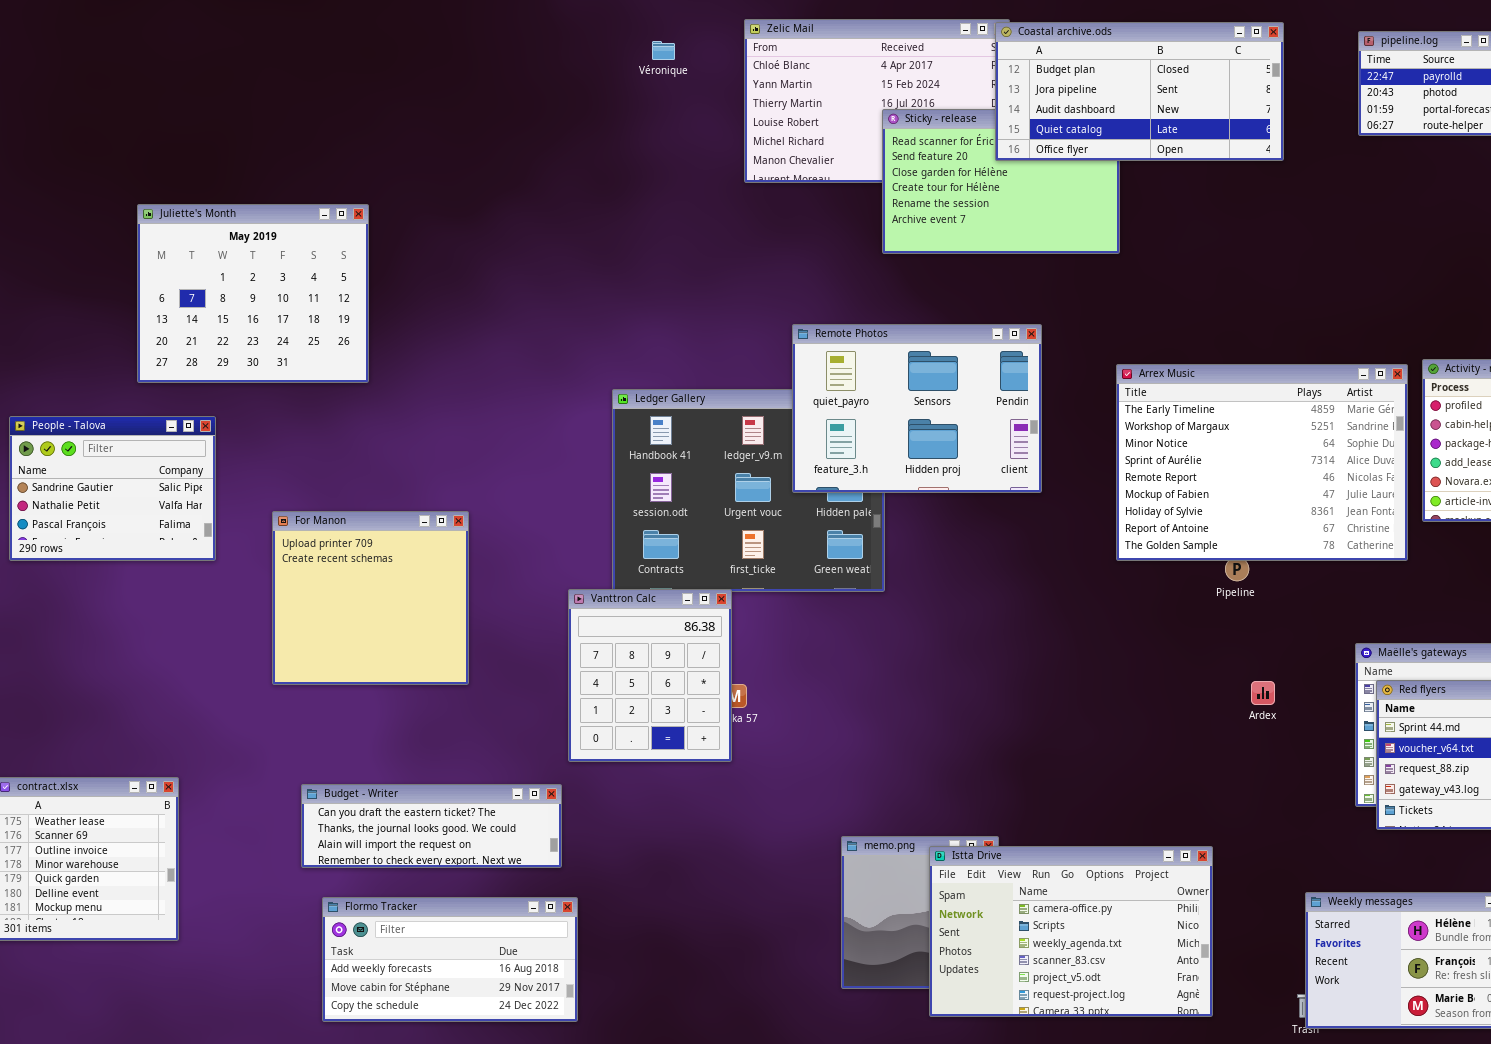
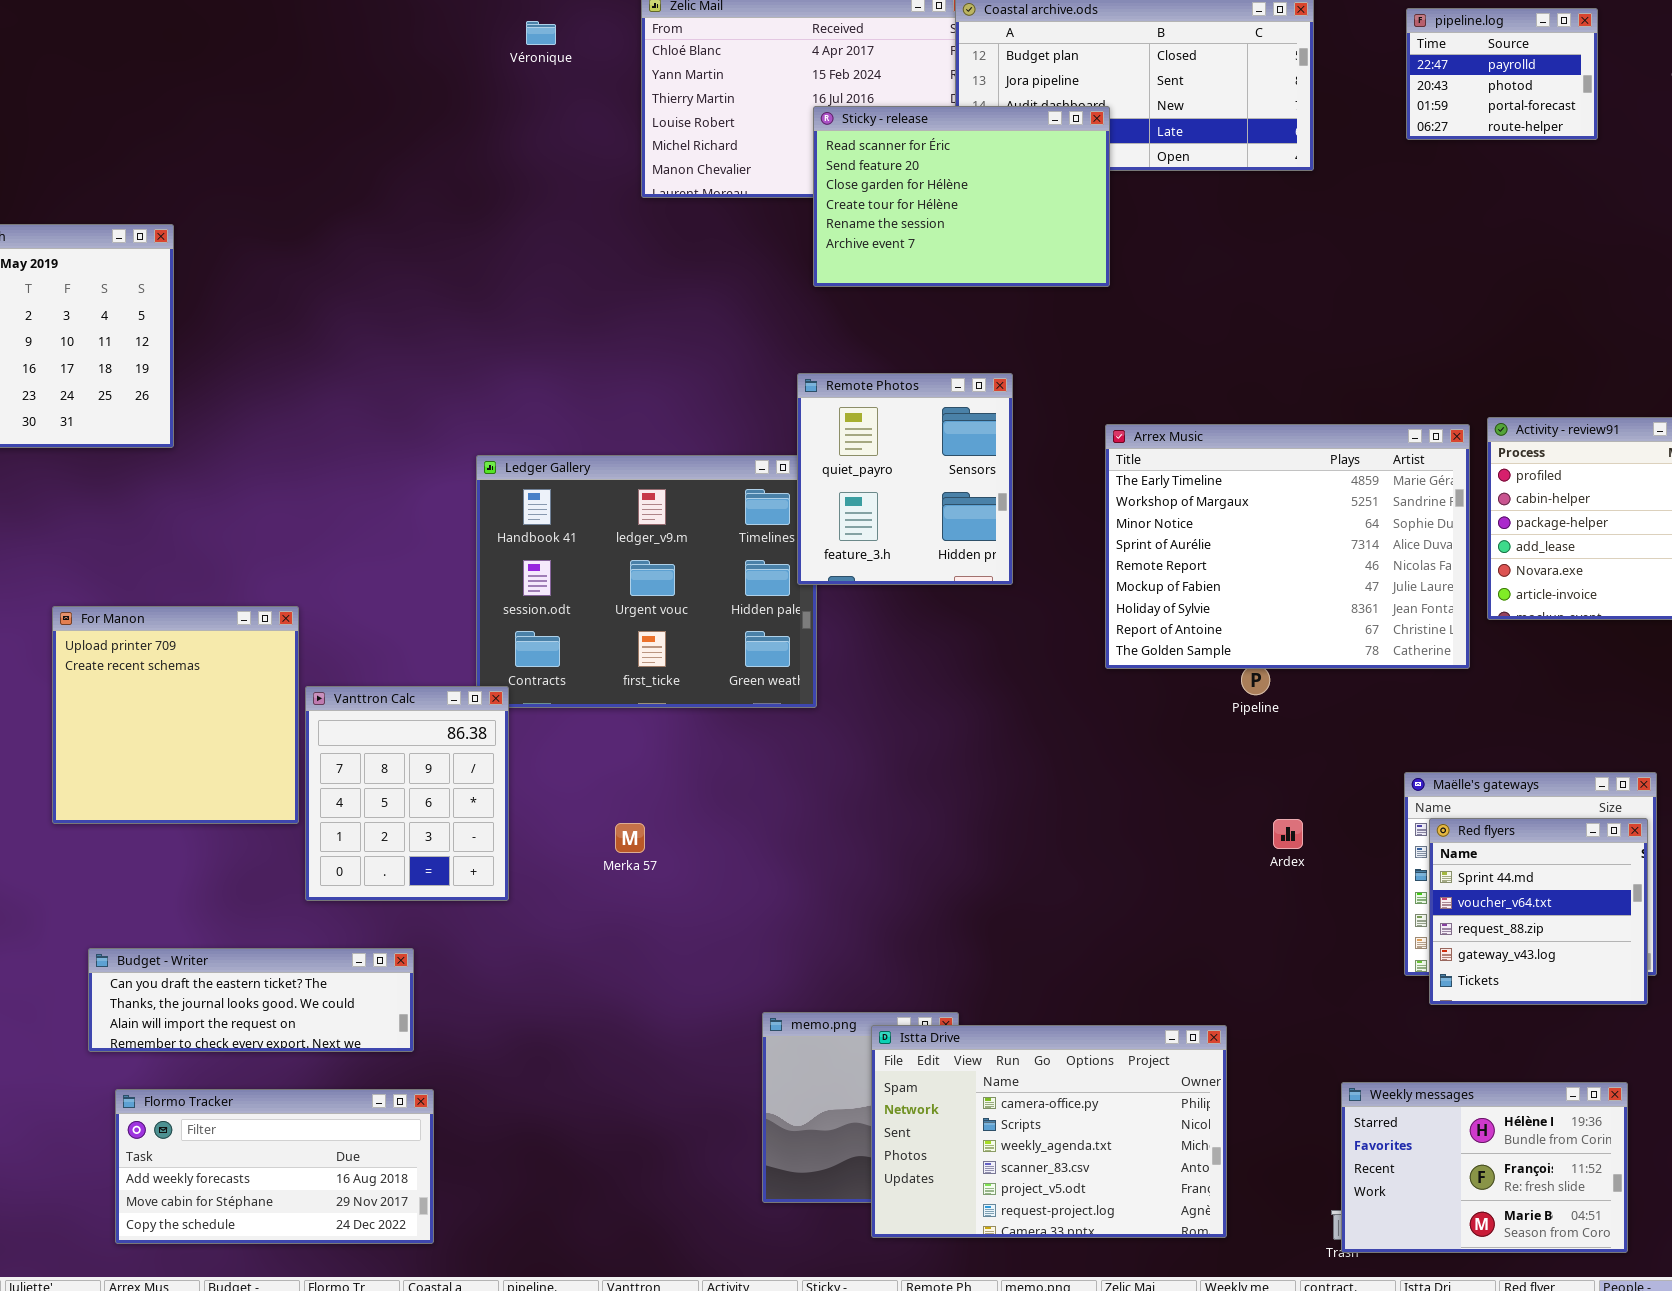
Sticky - release: [882,109,1120,254] -> [813,106,1110,287], raised
Remote Photos: [792,324,1042,493] -> [797,373,1013,585], resized
Vanttron Calc: [568,589,732,762] -> [305,686,509,901], moved

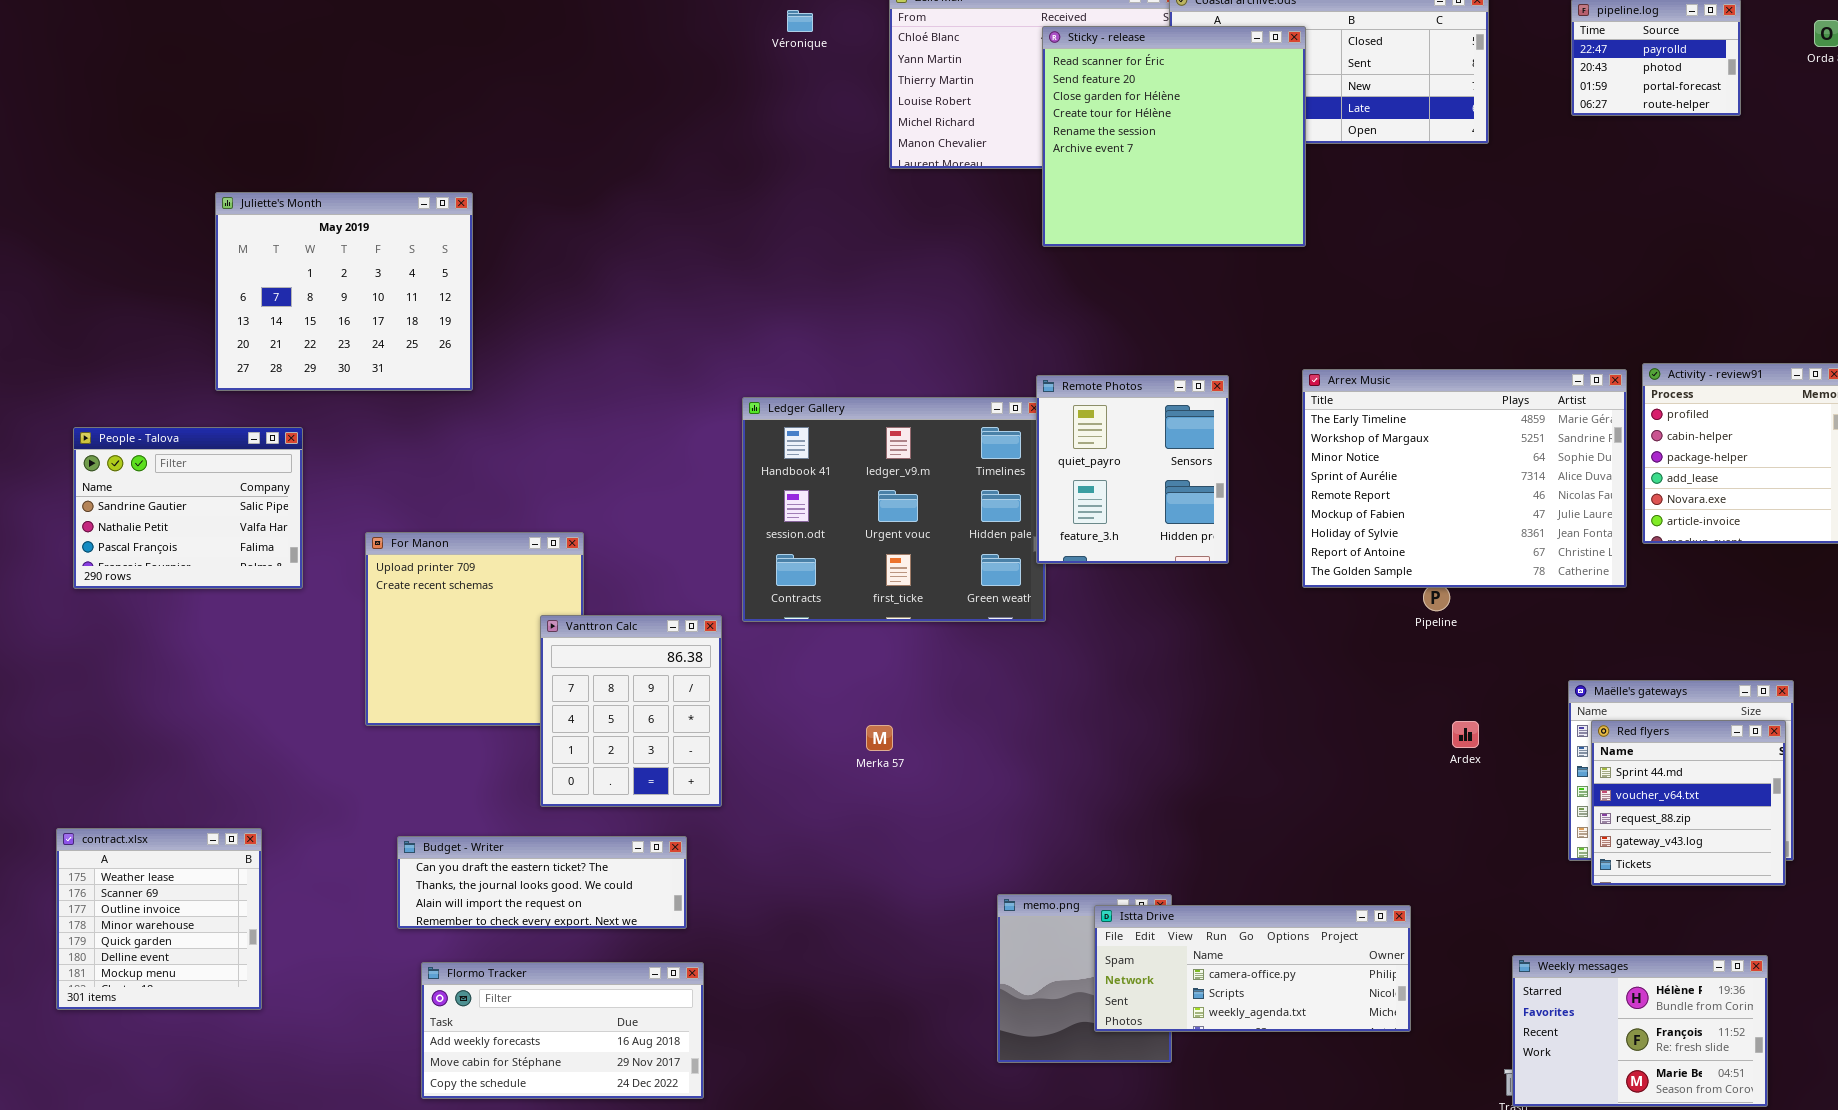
Sticky - release: [813,106,1110,287] -> [1042,26,1306,247], resized
Remote Photos: [797,373,1013,585] -> [1036,375,1229,564], moved
Vanttron Calc: [305,686,509,901] -> [540,615,722,807], moved
Istta Drive: [871,1025,1227,1238] -> [1094,905,1411,1032], resized

